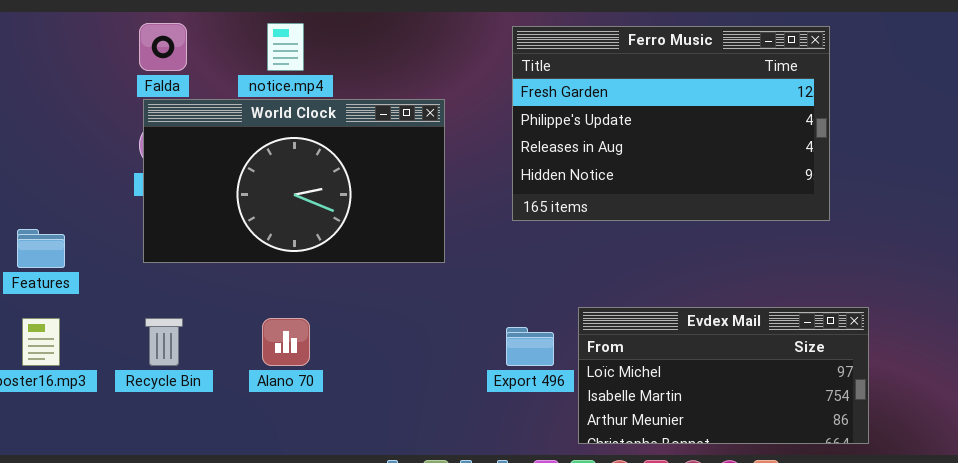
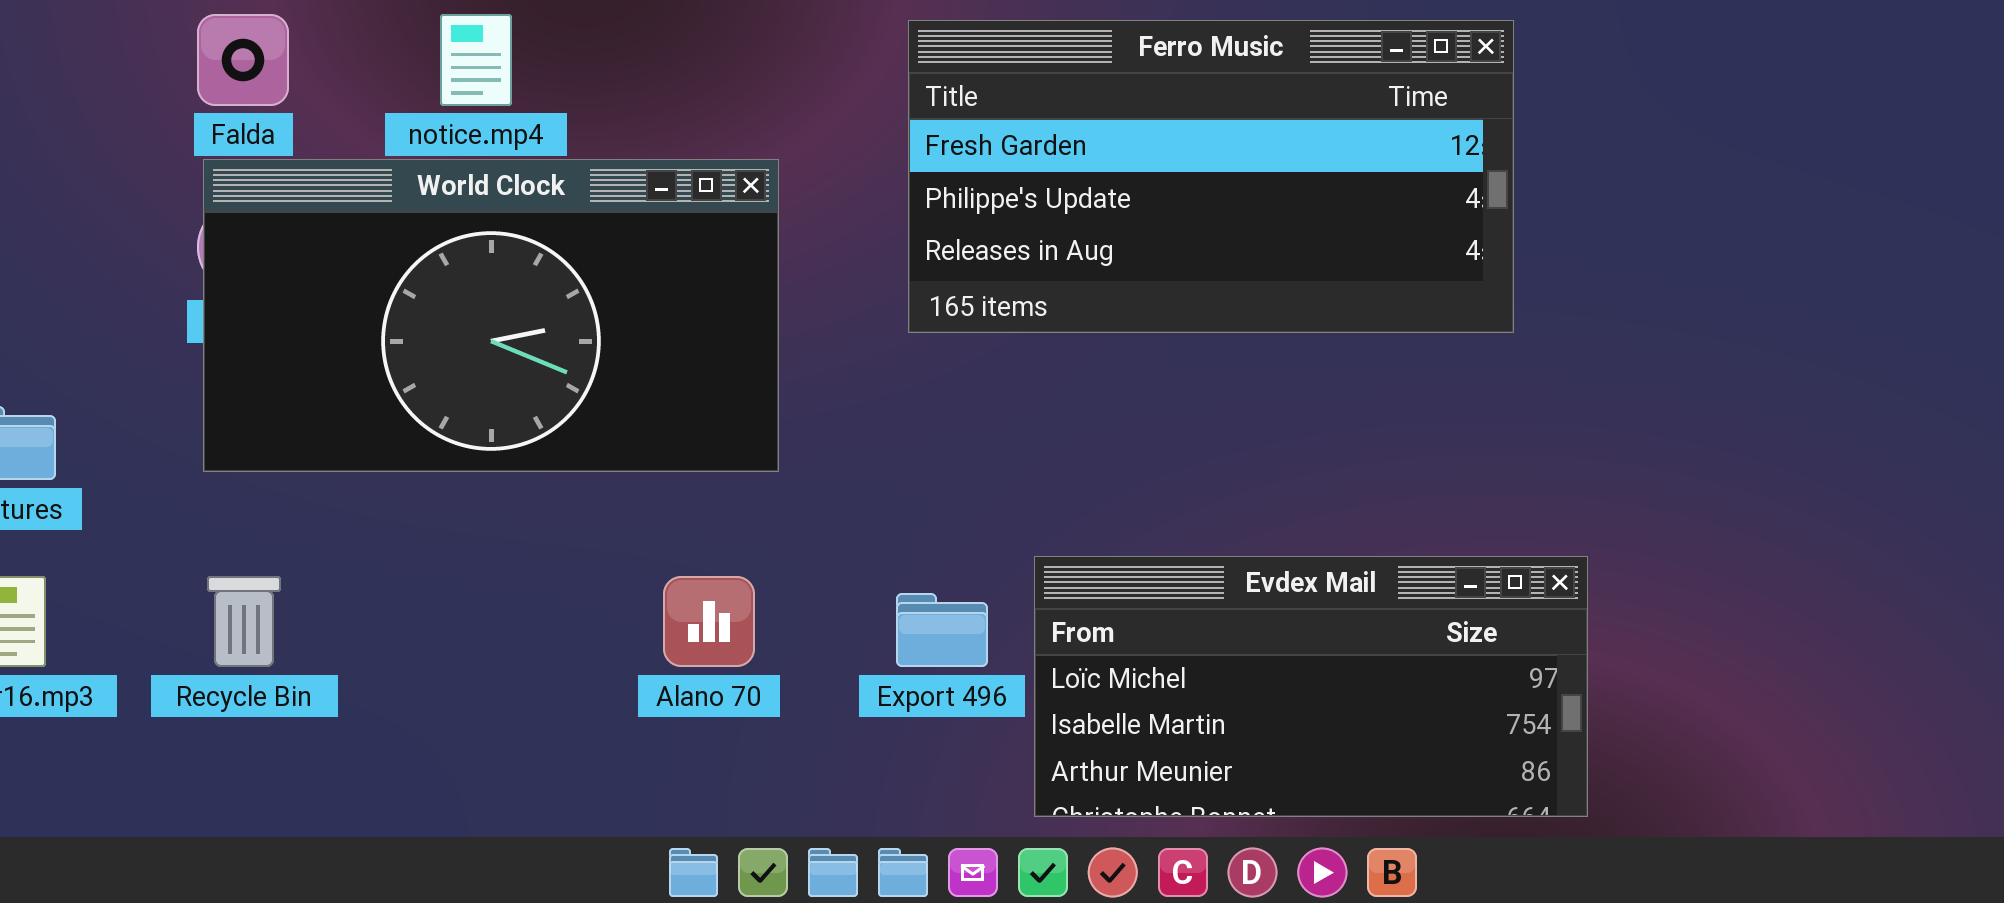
Ferro Music: [512,26,830,221] -> [908,20,1514,333], resized
Alano 70: [262,318,310,366] -> [663,576,755,667], moved

